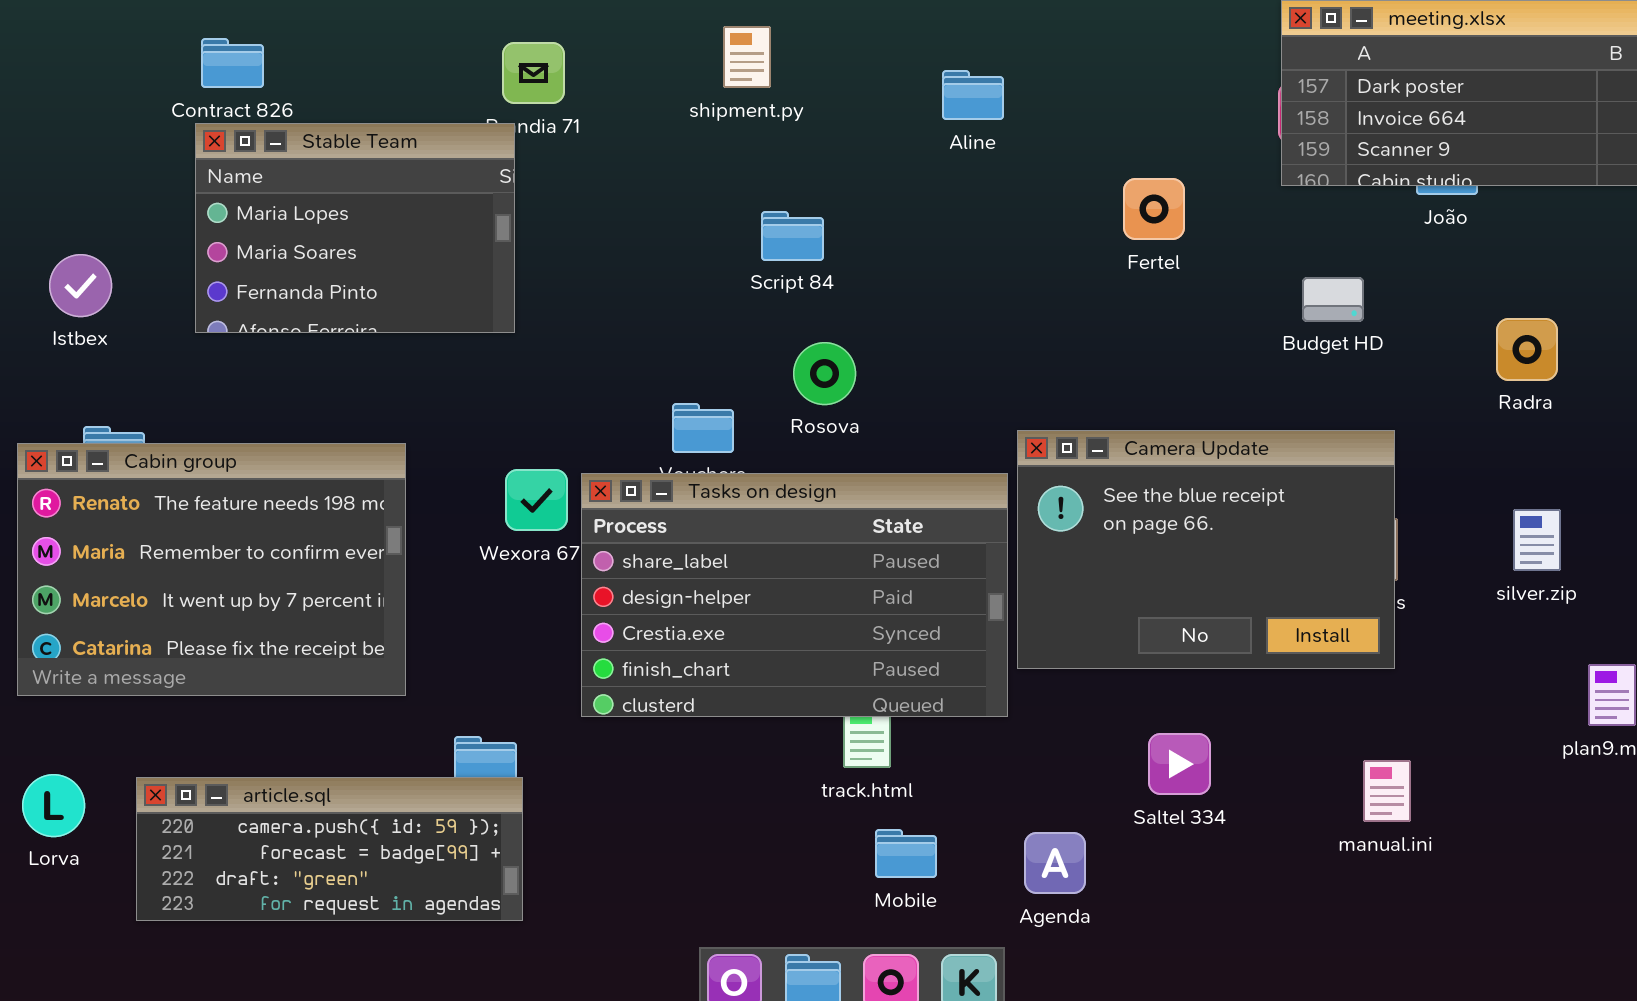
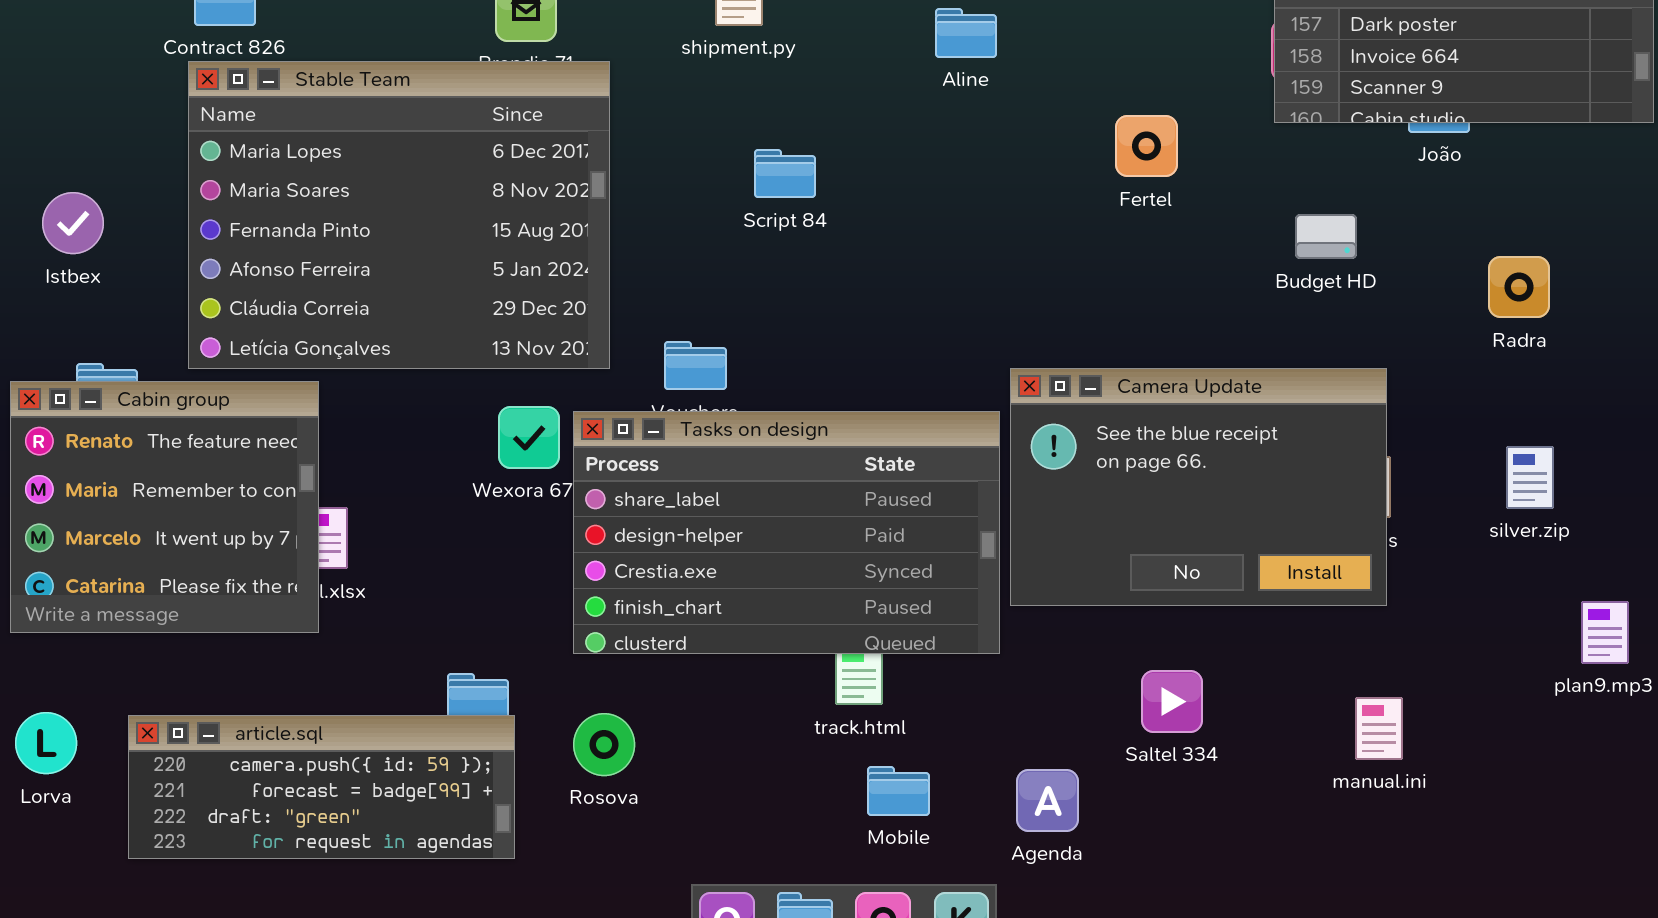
Stable Team: [195,123,515,333] -> [188,61,610,369], resized
Rosova: [793,342,856,405] -> [573,713,635,776], moved
Cabin group: [17,443,406,696] -> [10,381,319,633], resized

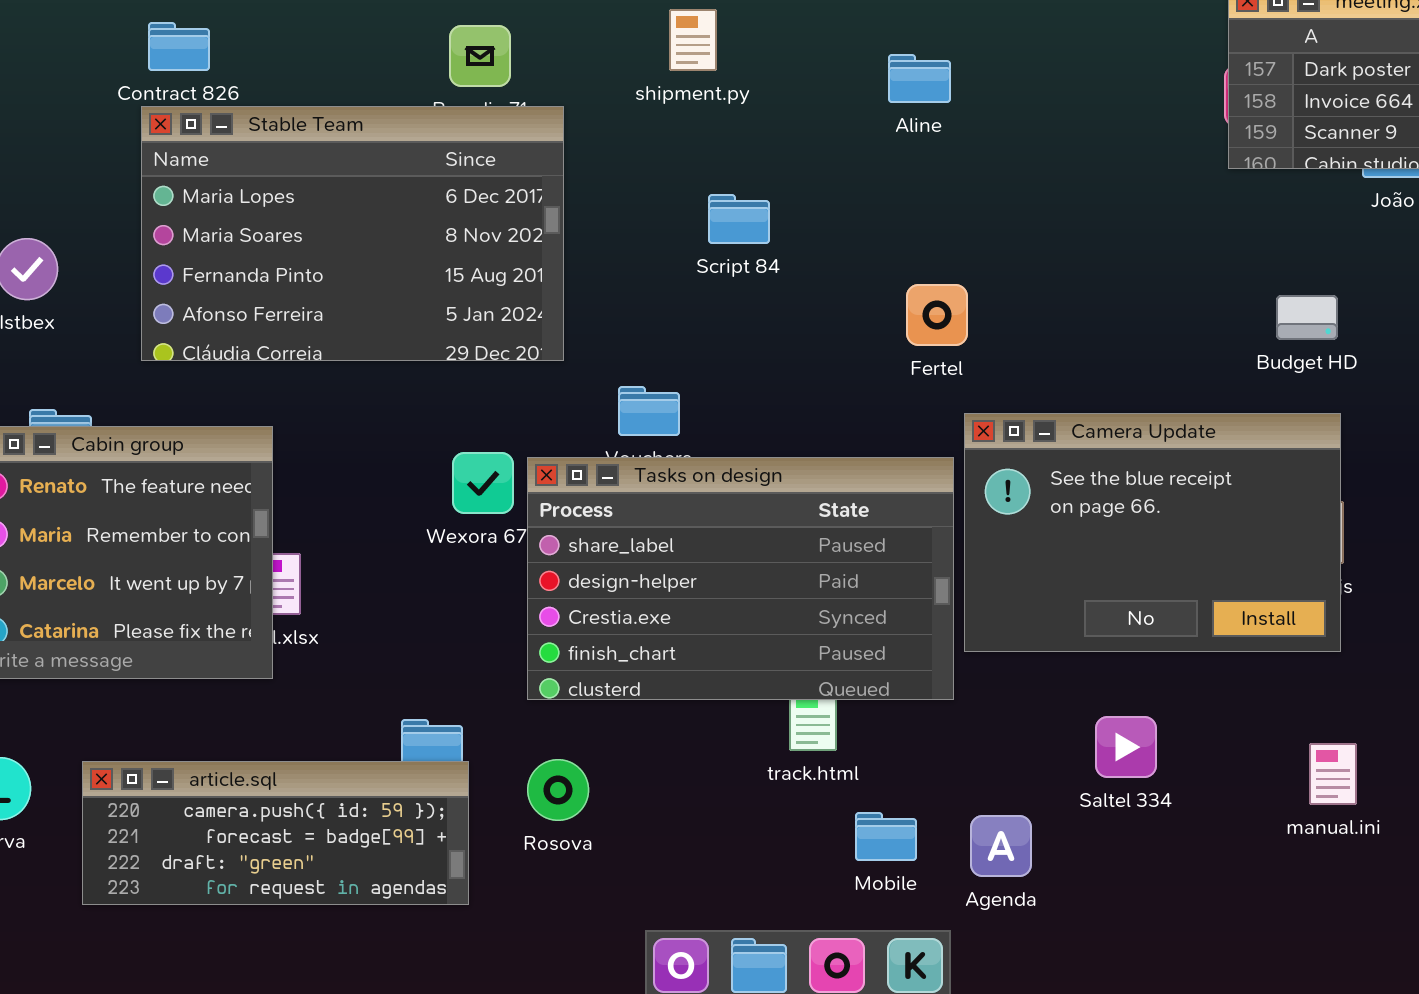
Stable Team: [188,61,610,369] -> [141,106,564,361], resized
Fertel: [1115,115,1178,177] -> [906,284,968,346], moved
Budget HD: [1295,214,1357,259] -> [1276,295,1338,340], moved
Mobile: [867,766,930,816] -> [855,812,917,861], moved

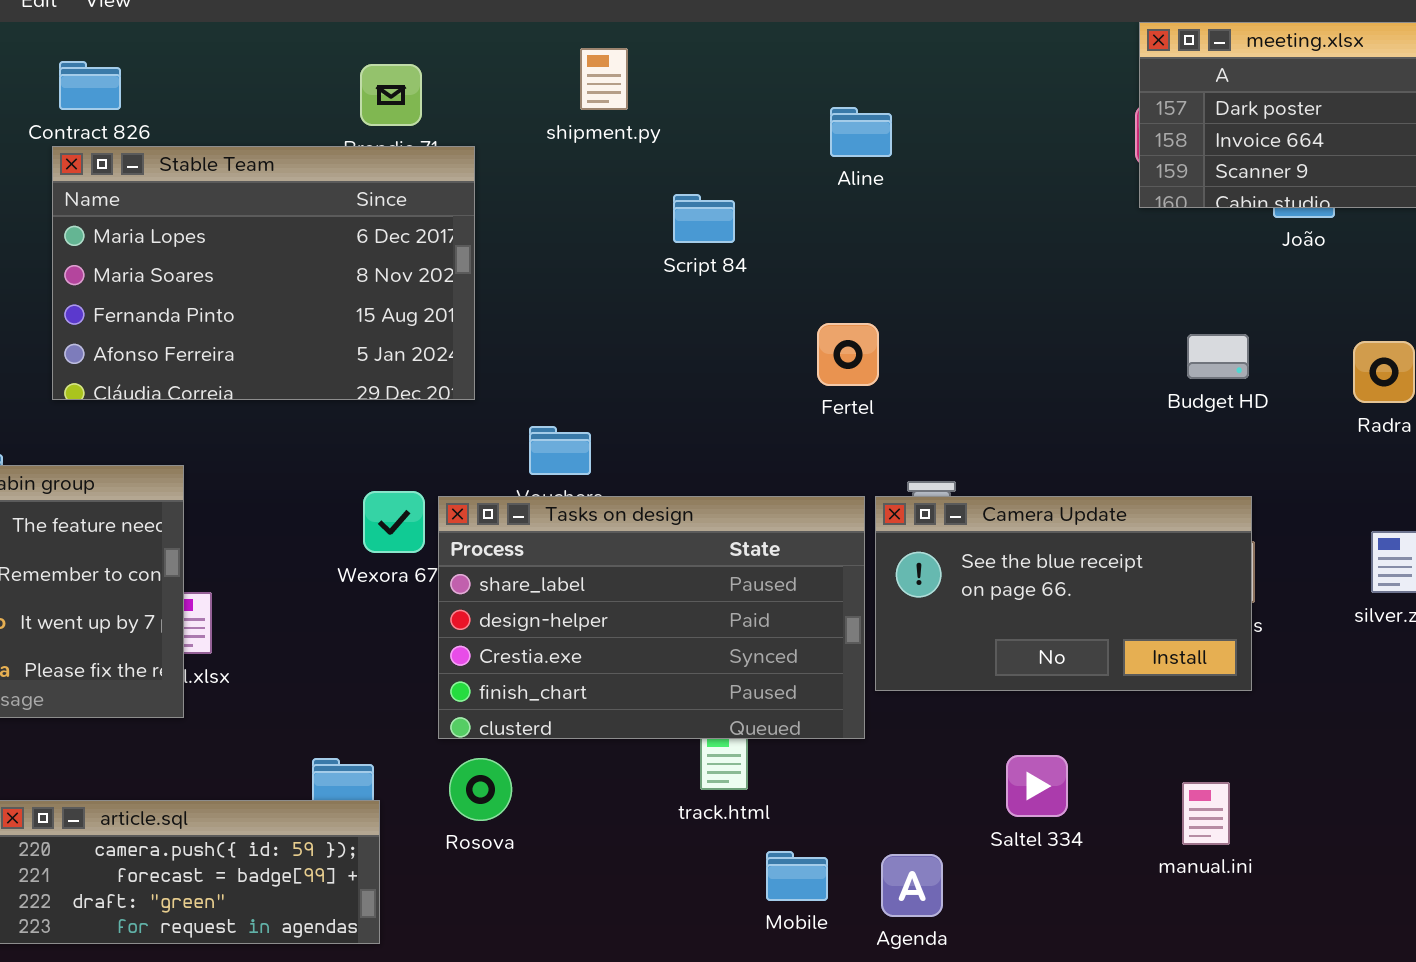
Aline: [888,54,951,103] -> [830,107,892,157], moved
Script 84: [708,194,770,244] -> [673,194,735,243], moved
Camera Update: [964,413,1341,652] -> [875,496,1252,691], resized
manual.ini: [1309,743,1357,805] -> [1182,782,1230,845], moved
Rosova: [527,759,589,821] -> [449,758,512,821], moved

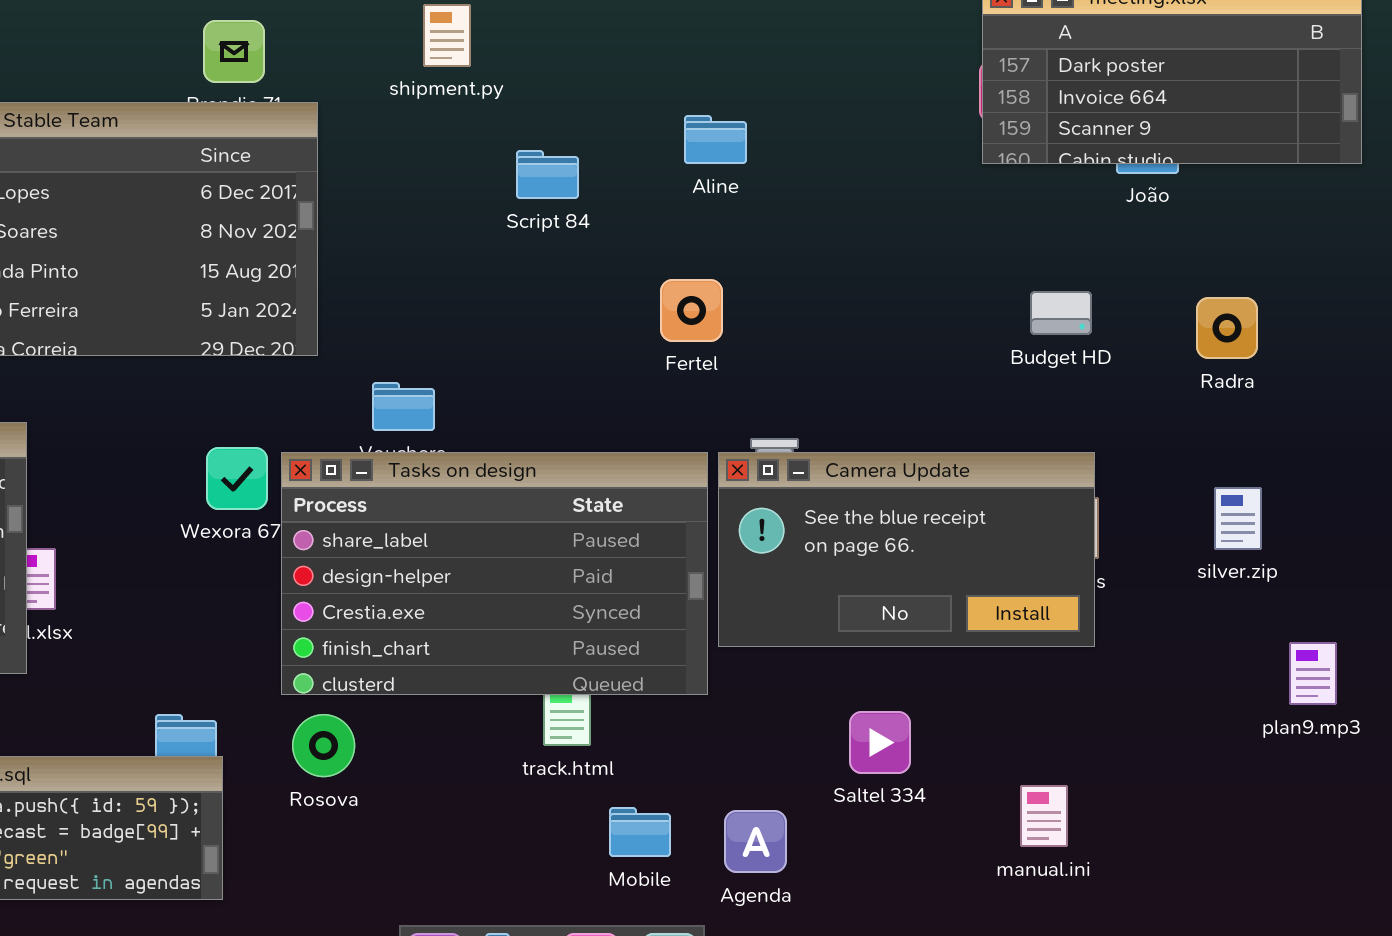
Aline: [830,107,892,157] -> [684,115,747,164], moved
manual.ini: [1182,782,1230,845] -> [1020,785,1068,847], moved

